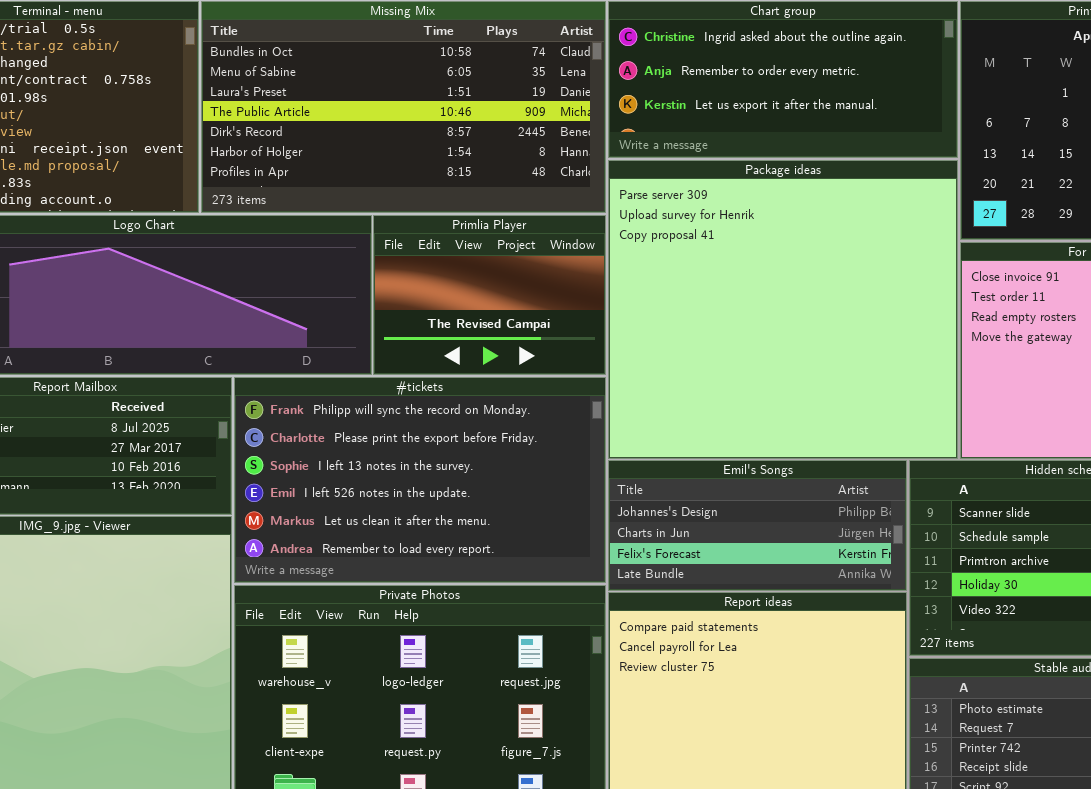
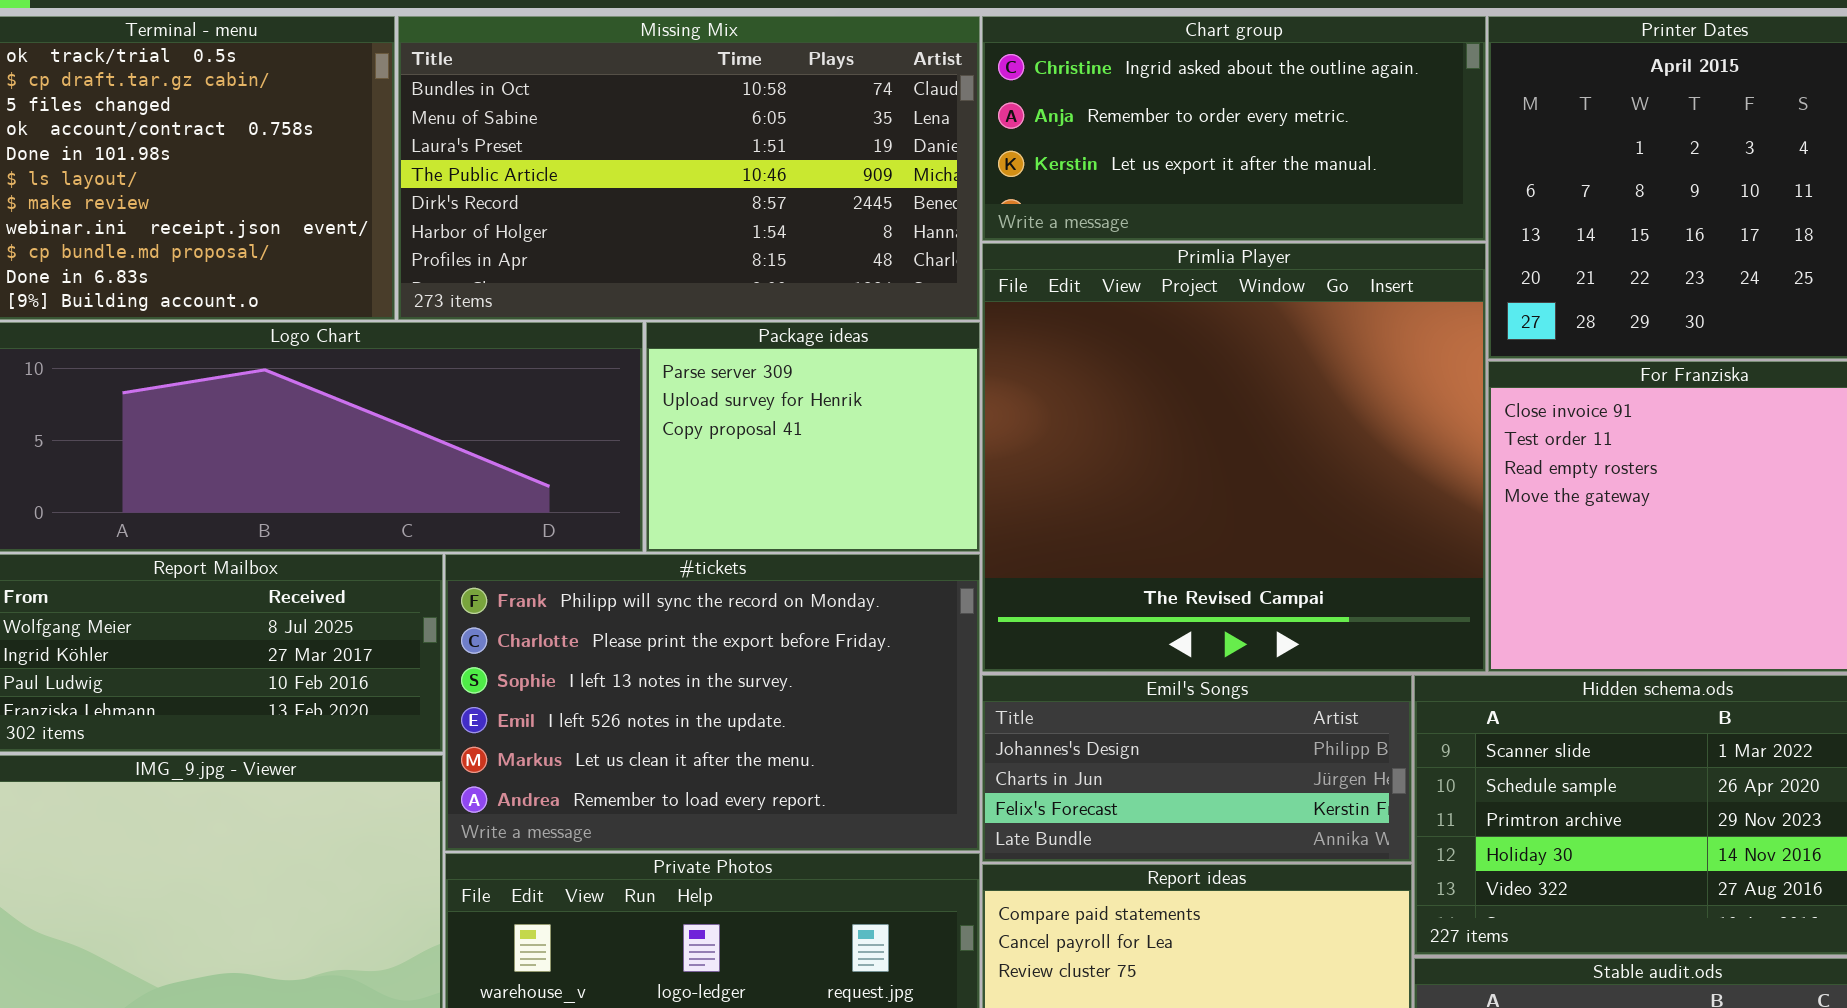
Package ideas: [608,160,958,459] -> [646,322,980,552], moved, resized
Primlia Player: [373,215,606,375] -> [982,243,1486,672], moved, resized

